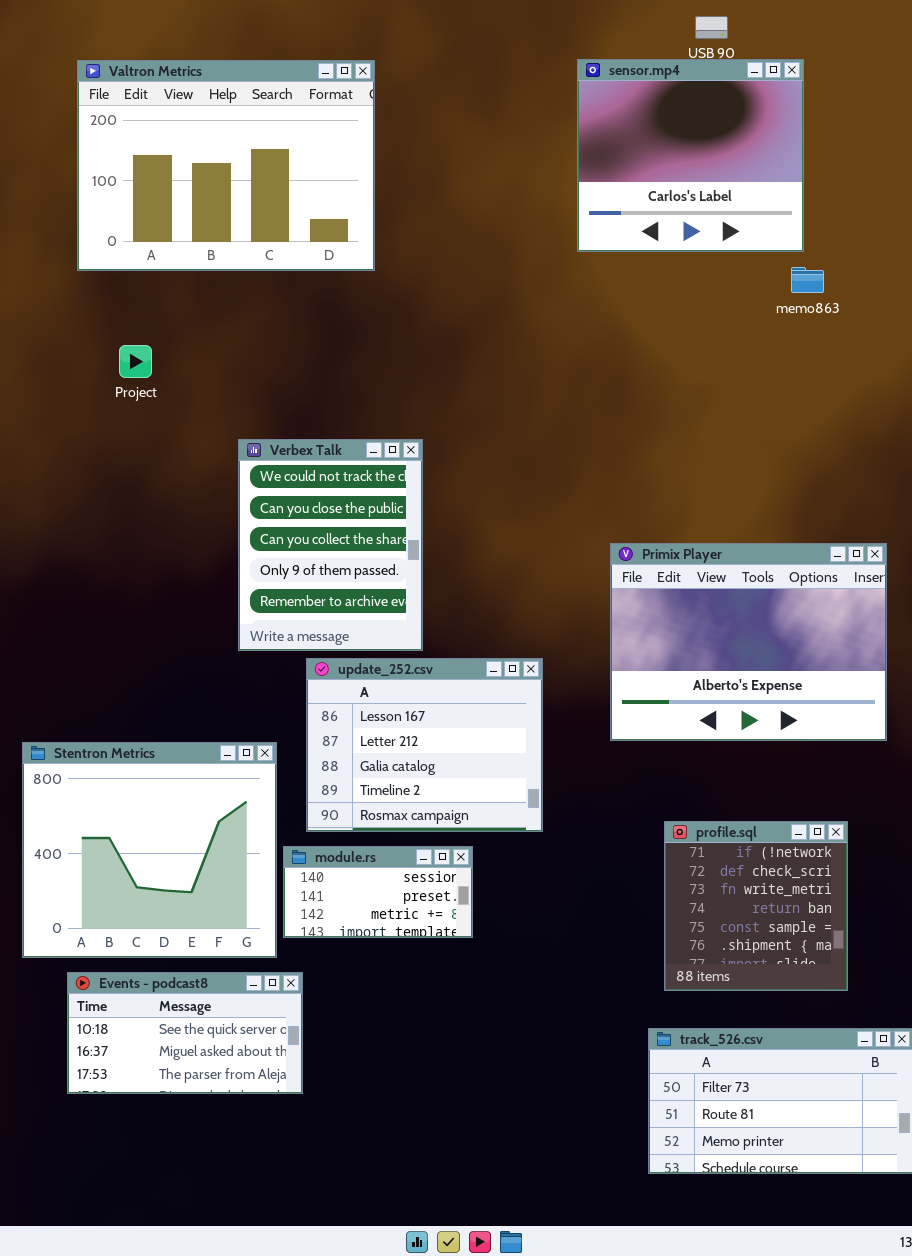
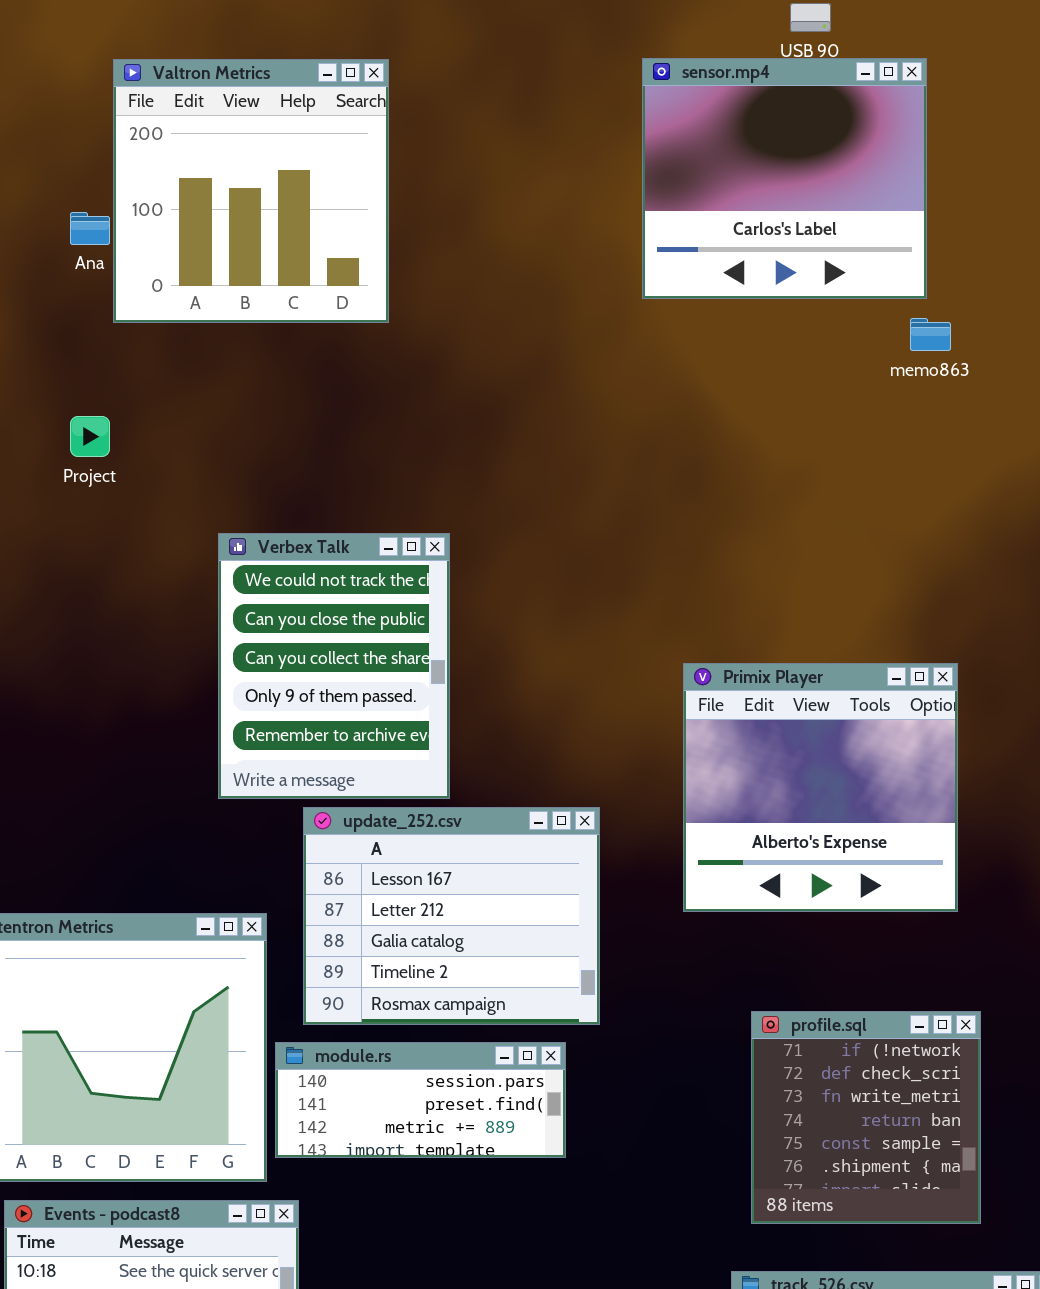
Valtron Metrics: [77,60,375,271] -> [113,59,389,323], resized
Primix Player: [610,543,887,741] -> [683,663,958,912], resized
module.rs: [283,846,473,938] -> [275,1042,566,1158], resized

